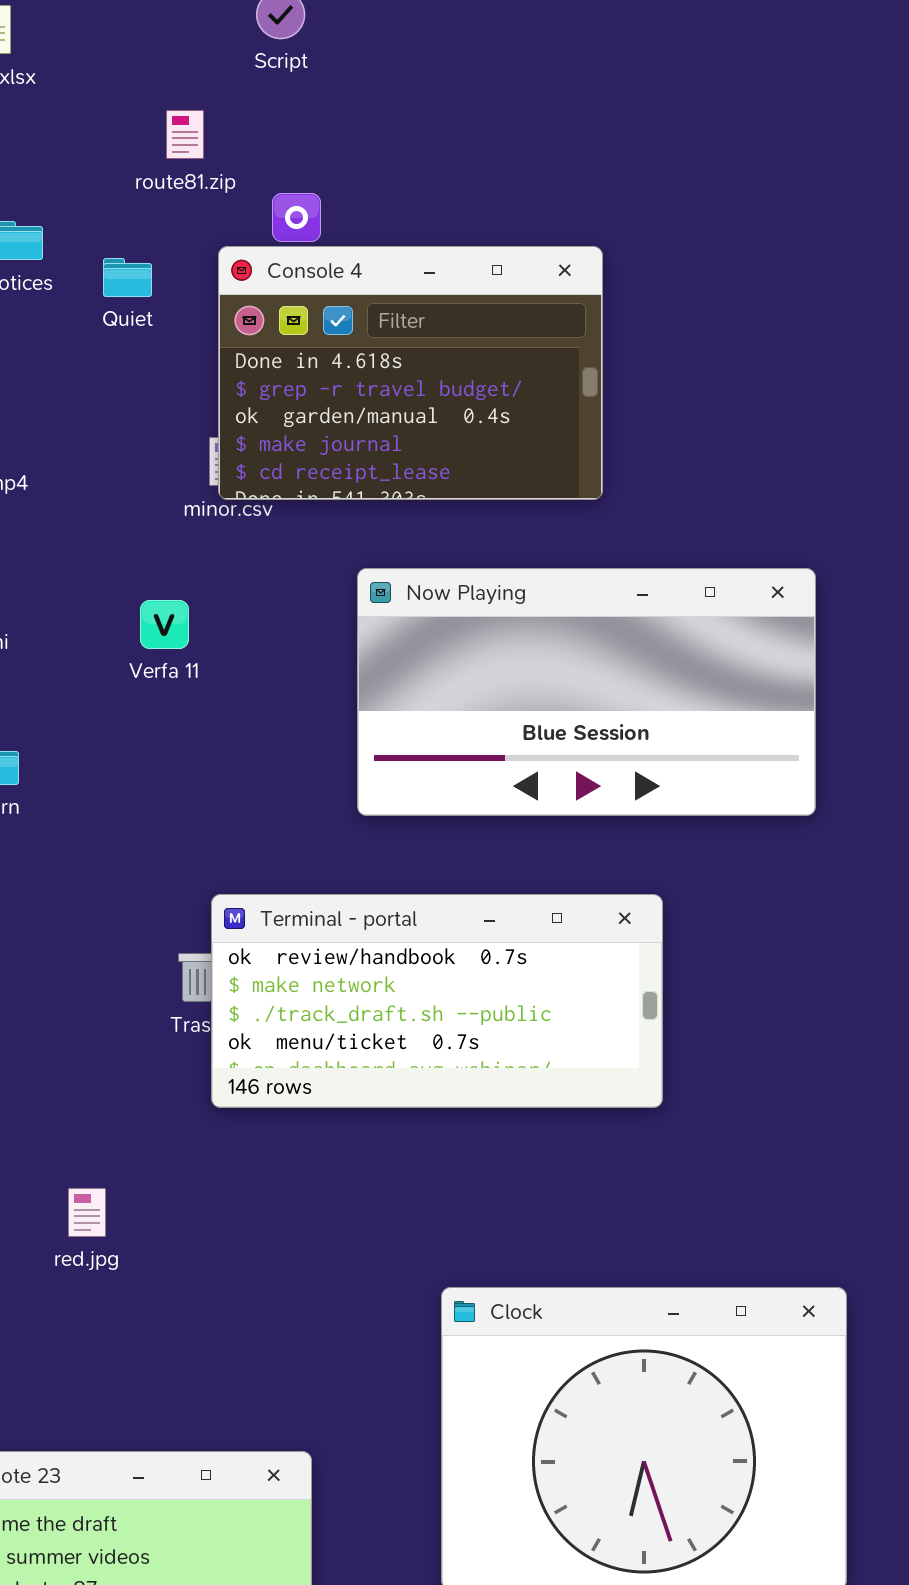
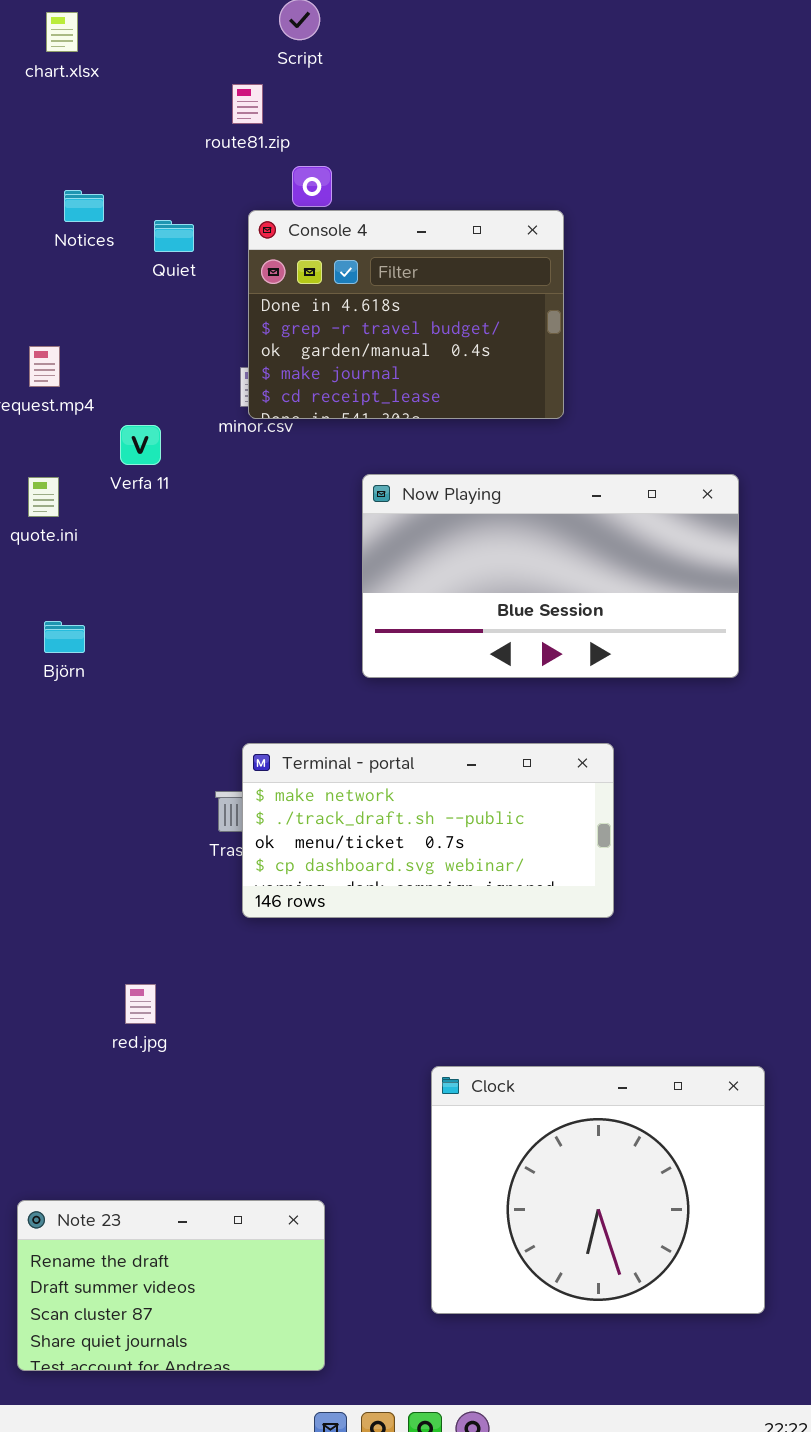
route81.zip: [166,110,204,159] -> [232,84,263,124], moved
Verfa 11: [140,600,189,649] -> [120,425,161,465], moved
Terminal - portal: [211,894,663,1108] -> [242,743,614,918], scrolled down 1 row

